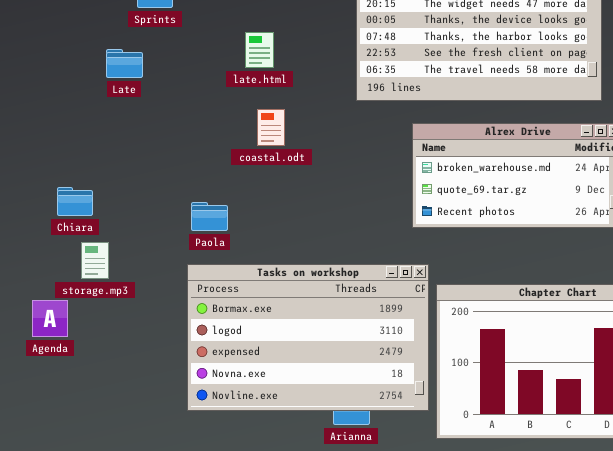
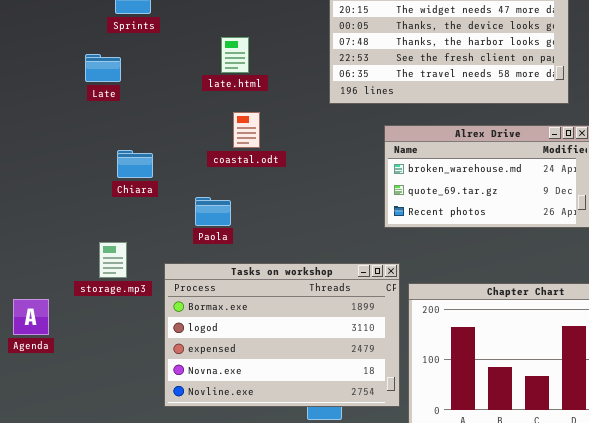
Chiara: [57,187,93,216] -> [117,150,153,178], moved
Paola: [191,202,228,231] -> [195,197,231,226], moved
storage.mp3: [81,242,109,279] -> [99,242,127,278], moved

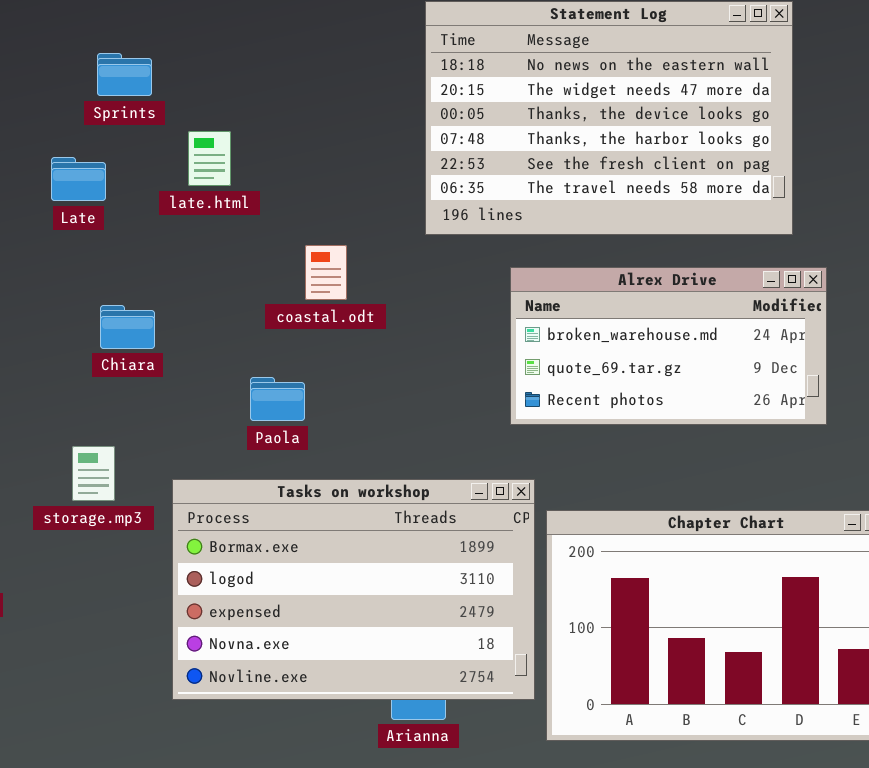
late.html: [221,37,249,73] -> [188,131,231,186], moved
coastal.odt: [233,112,260,148] -> [305,245,347,300], moved
Paola: [195,197,231,226] -> [250,377,305,421], moved

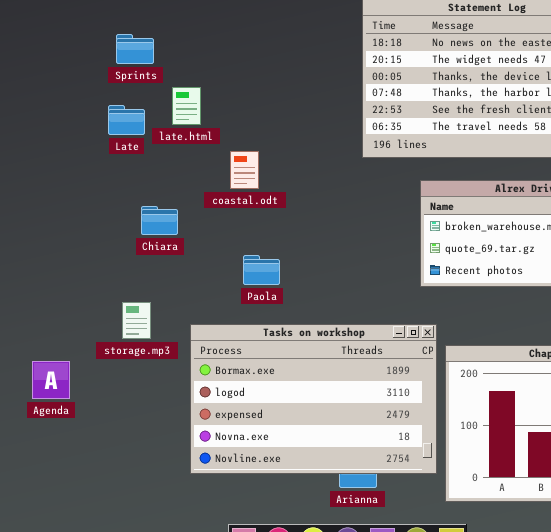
Sprints: [97,53,152,96] -> [116,34,154,64], moved
late.html: [188,131,231,186] -> [172,87,201,125], moved
coastal.odt: [305,245,347,300] -> [230,151,259,189], moved

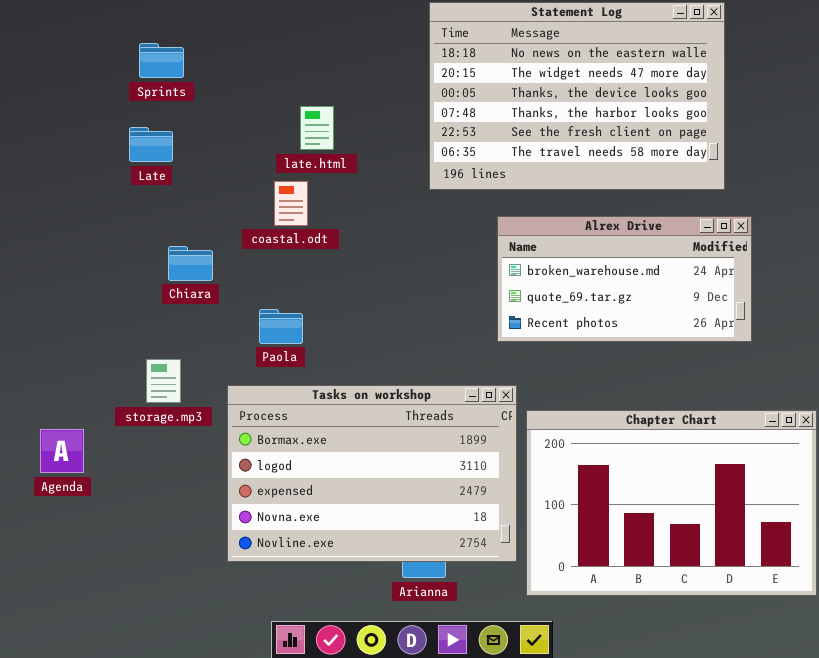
late.html: [172,87,201,125] -> [300,106,334,150], moved
Paola: [243,255,280,285] -> [259,309,303,344], moved

